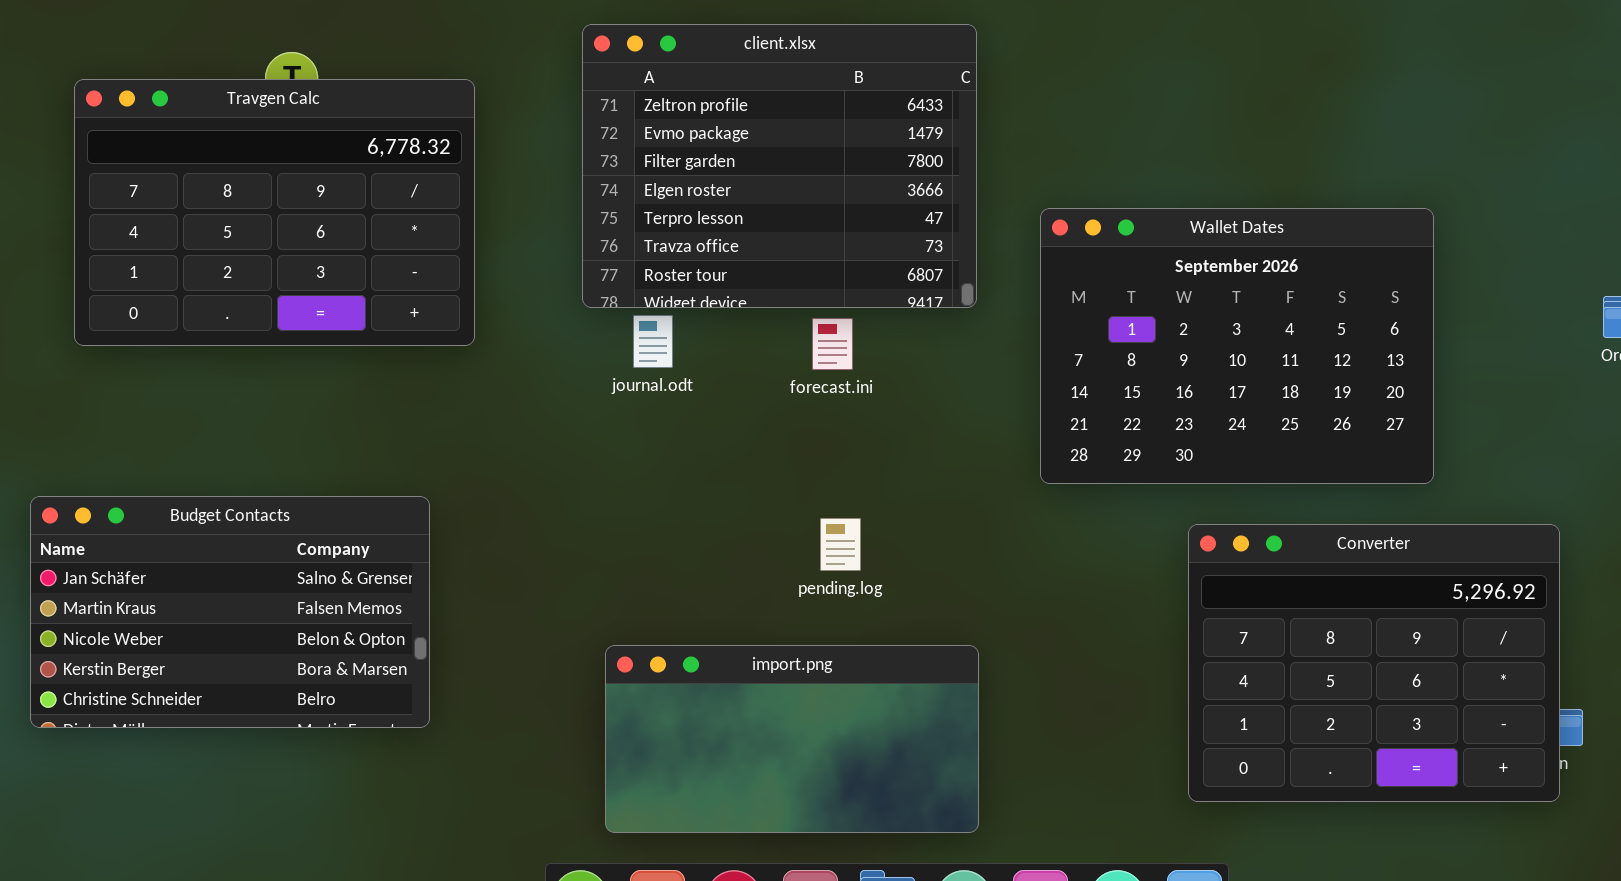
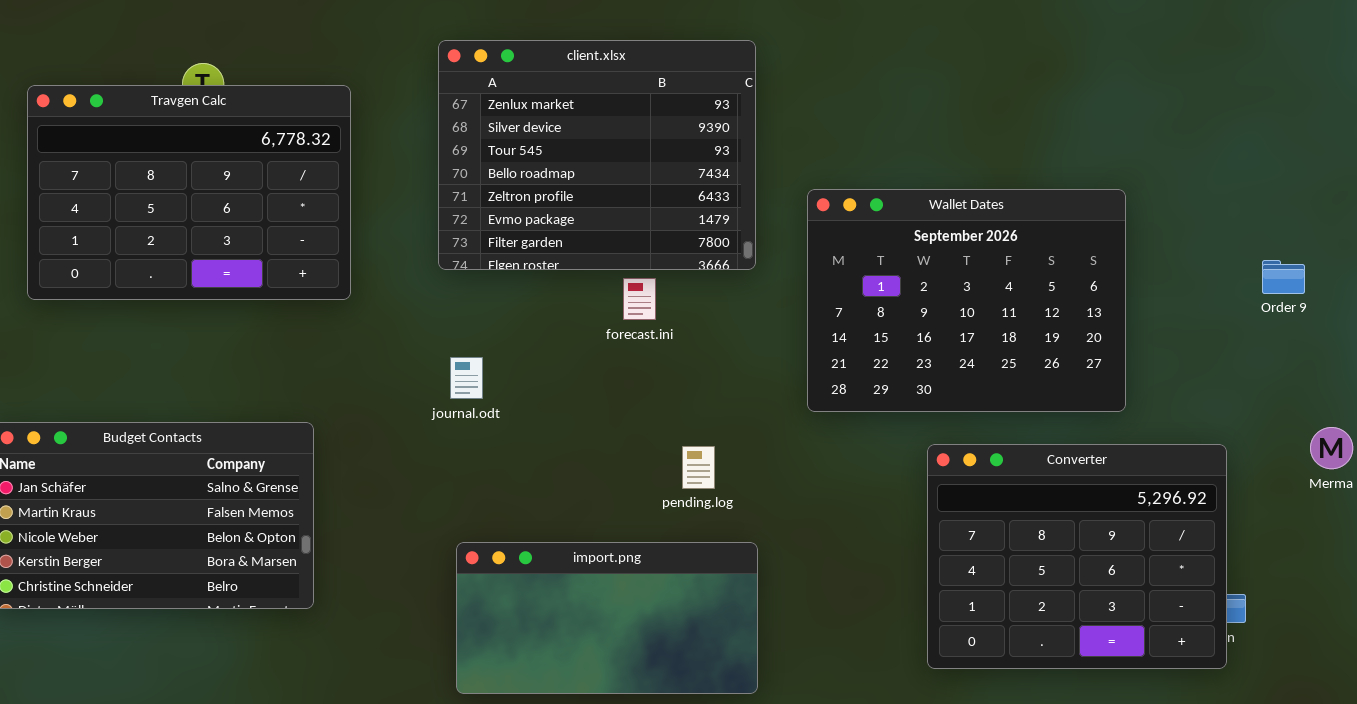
client.xlsx: [582,24,977,308] -> [438,40,756,270], scrolled up 4 rows
journal.odt: [633,315,673,368] -> [450,357,483,399], moved
pending.log: [820,518,861,571] -> [682,446,715,489], moved

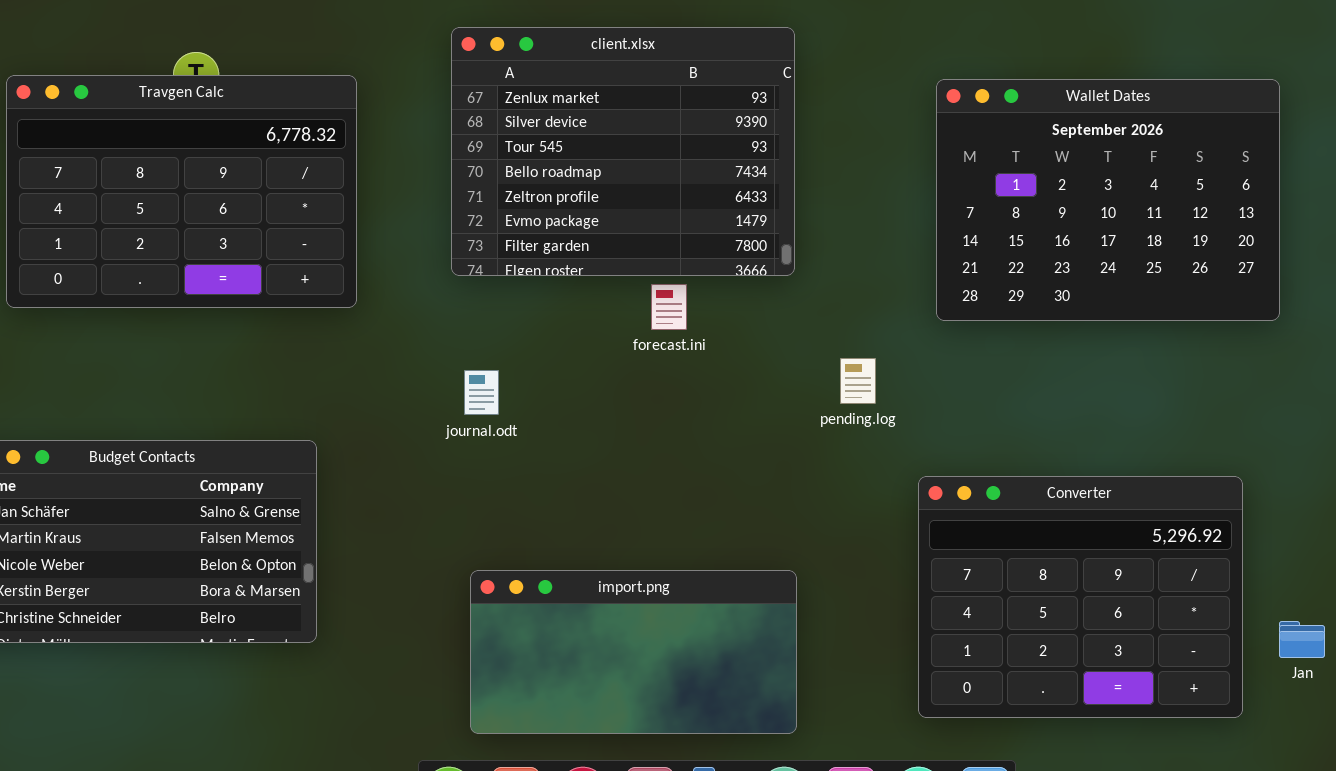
Wallet Dates: [807,189,1126,412] -> [936,79,1280,321], moved
Converter: [927,444,1227,669] -> [918,476,1243,718], moved
pending.log: [682,446,715,489] -> [840,358,876,404], moved

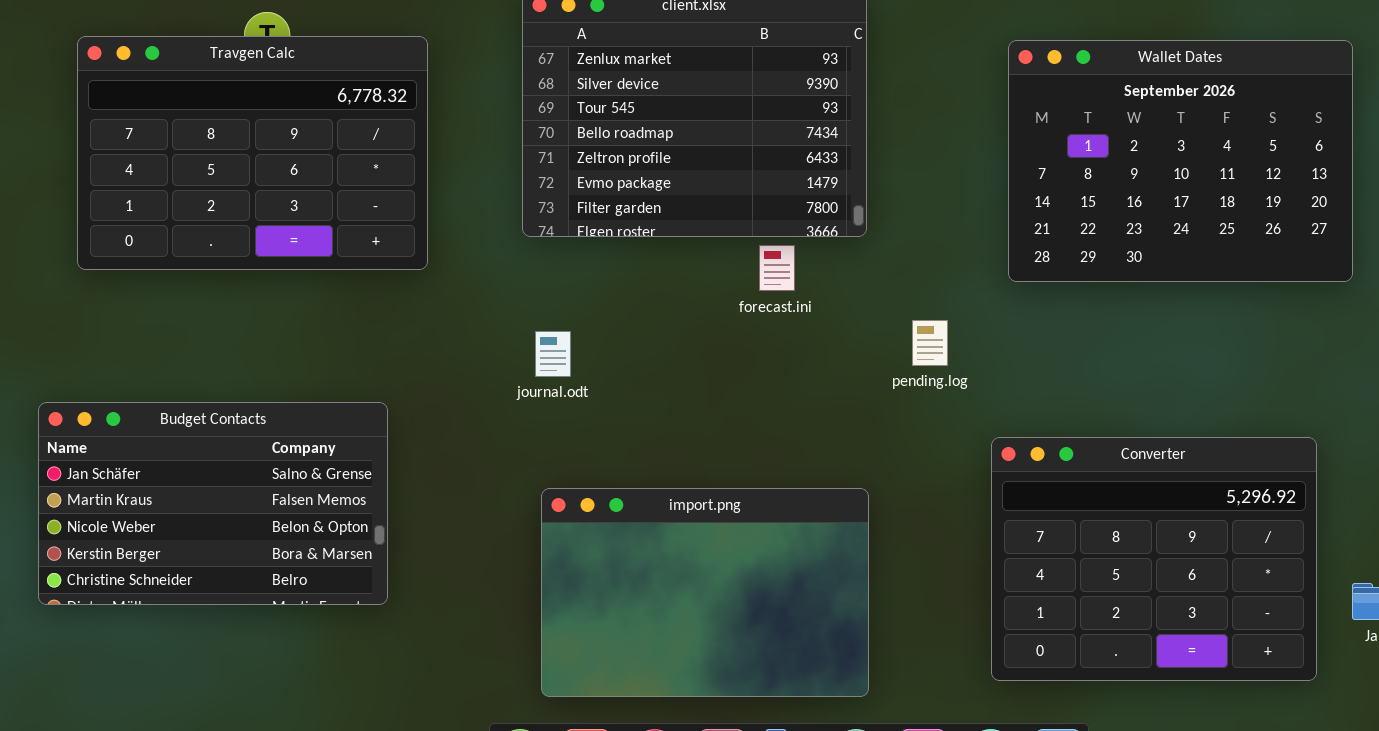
forecast.ini: [651,284,687,330] -> [759,245,795,291], moved
import.png: [470,570,797,734] -> [541,488,869,697], resized

